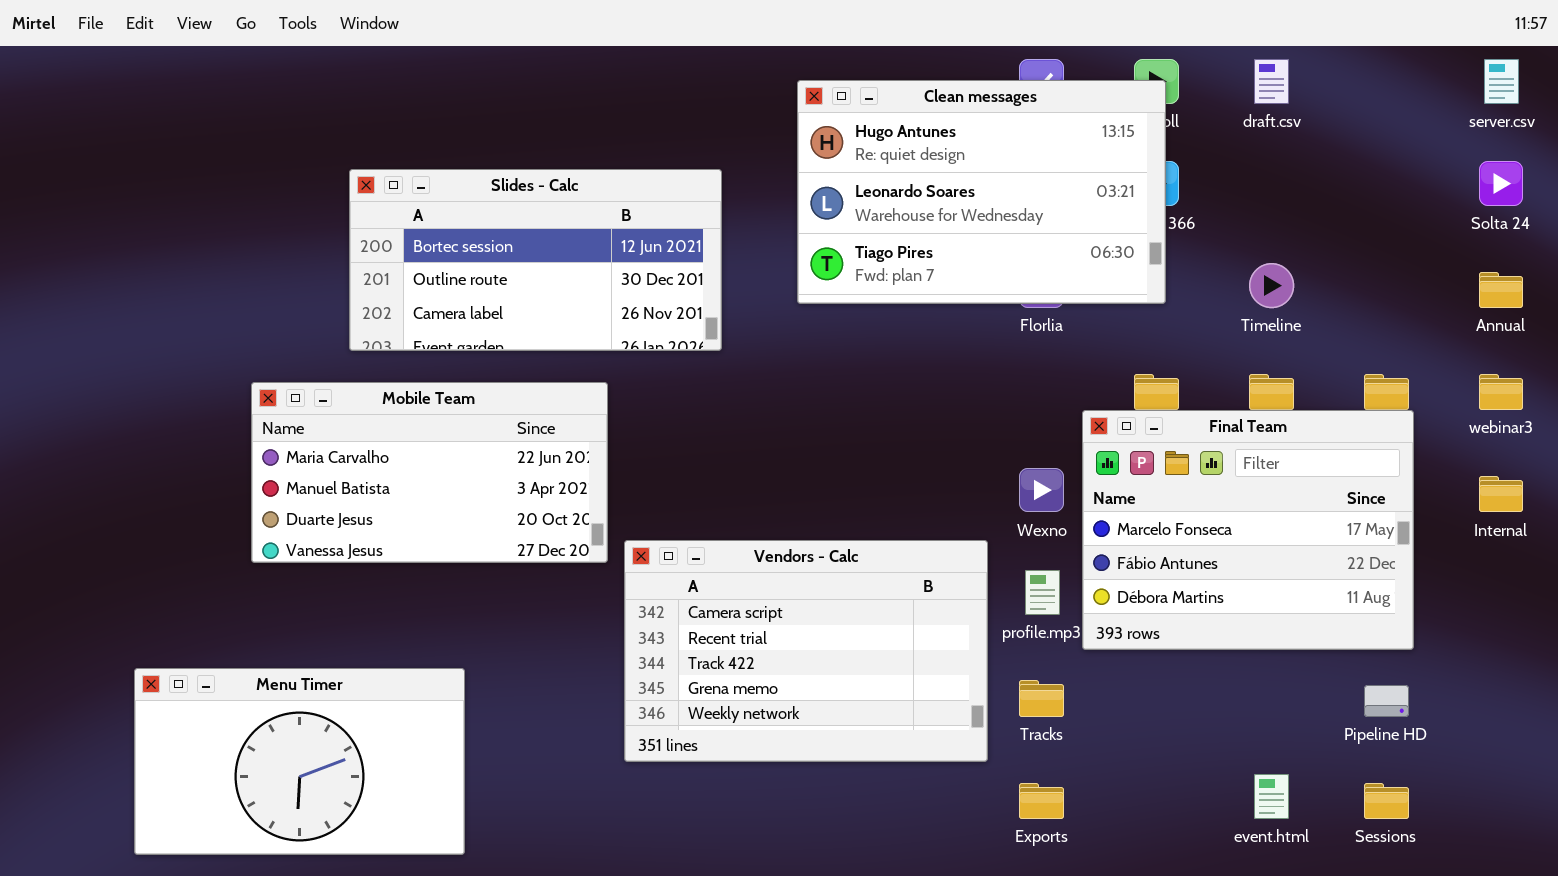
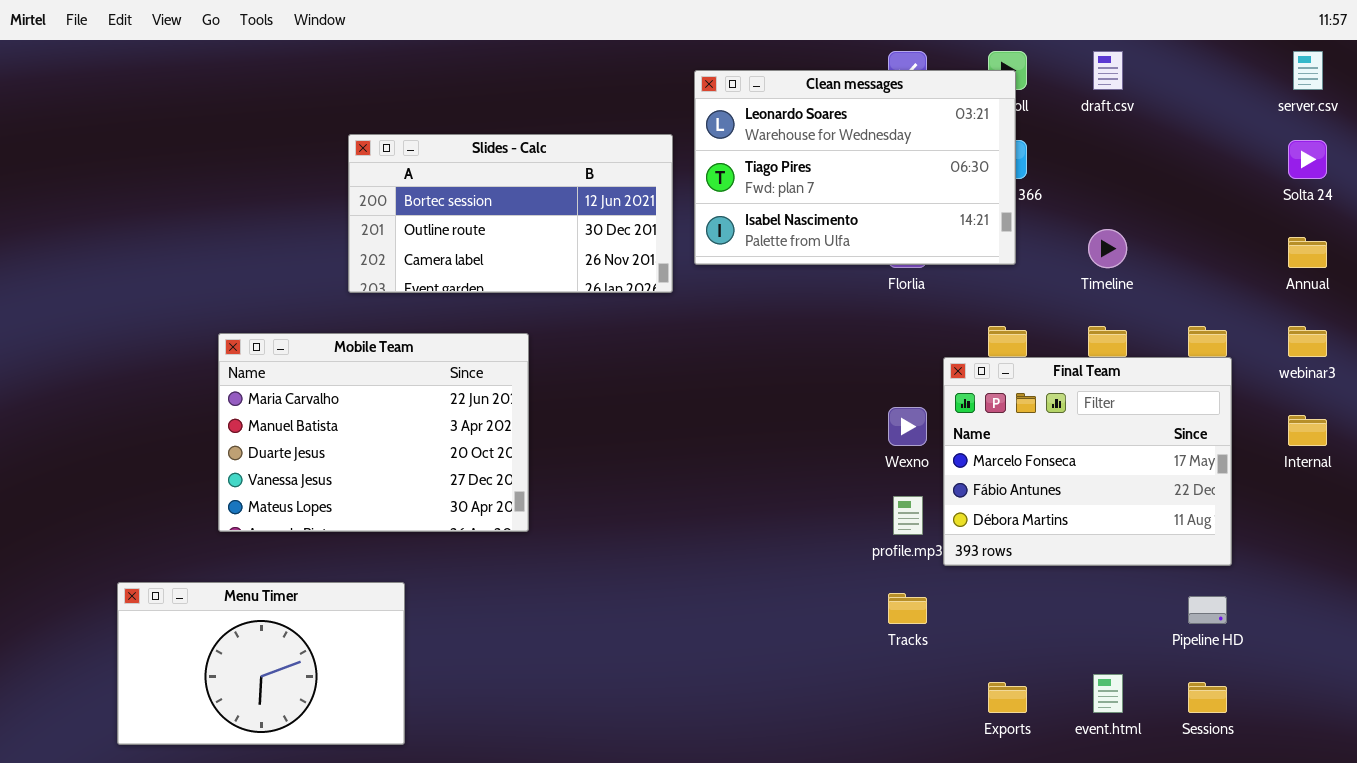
Clean messages: [797,80,1166,304] -> [694,70,1016,265], scrolled down 1 row
Slides - Calc: [349,169,722,351] -> [348,134,673,293], moved
Mobile Team: [251,382,608,563] -> [218,333,529,532], resized
Vendors - Calc: [624,540,988,762] -> none, closed
Exports: [1019,783,1064,819] -> [988,682,1027,713], moved

